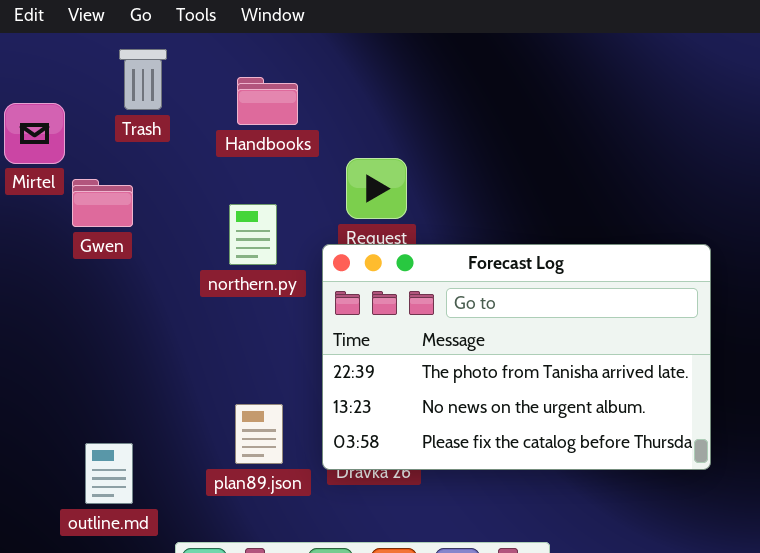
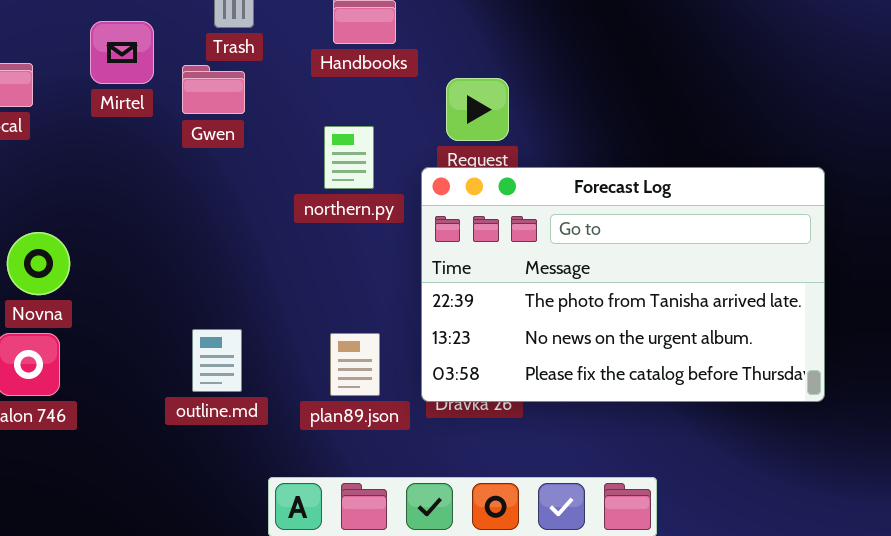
Gwen: [72,179,133,227] -> [182,65,245,114], moved
outline.md: [85,443,133,504] -> [192,329,242,392], moved

